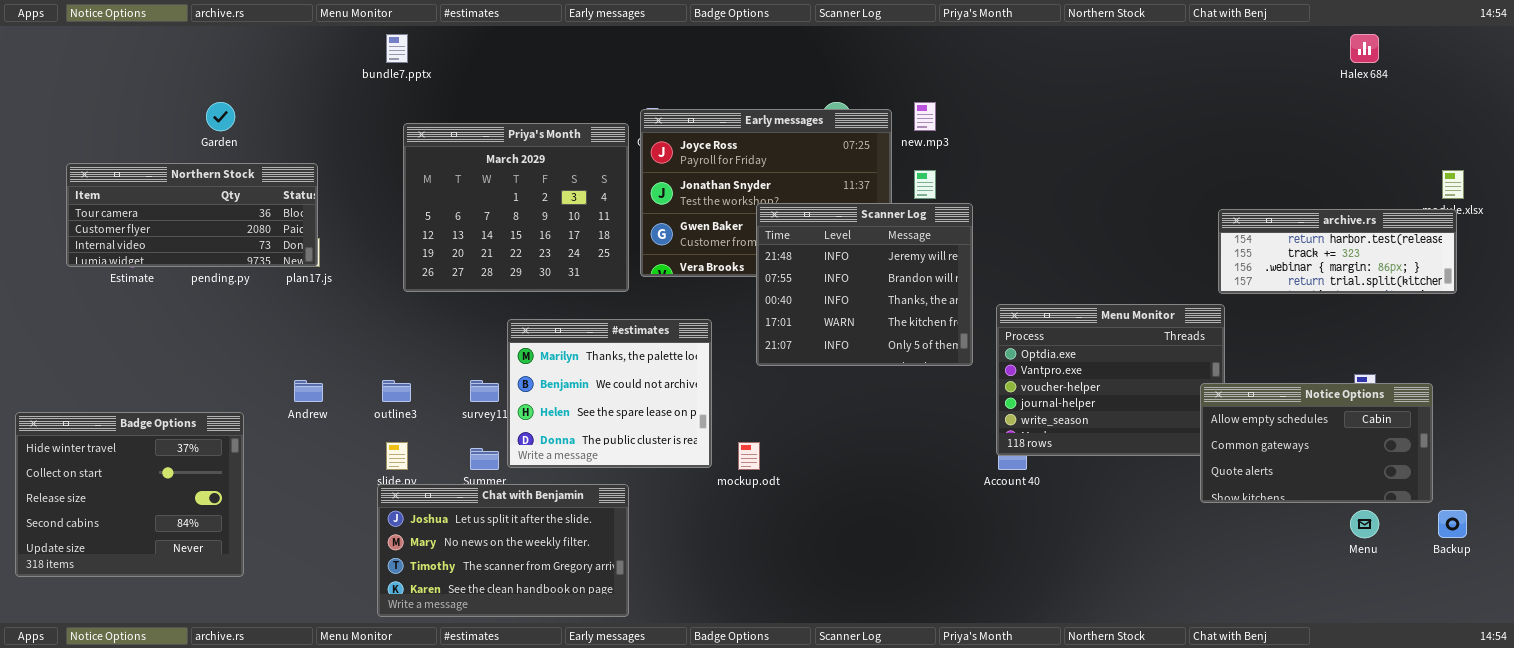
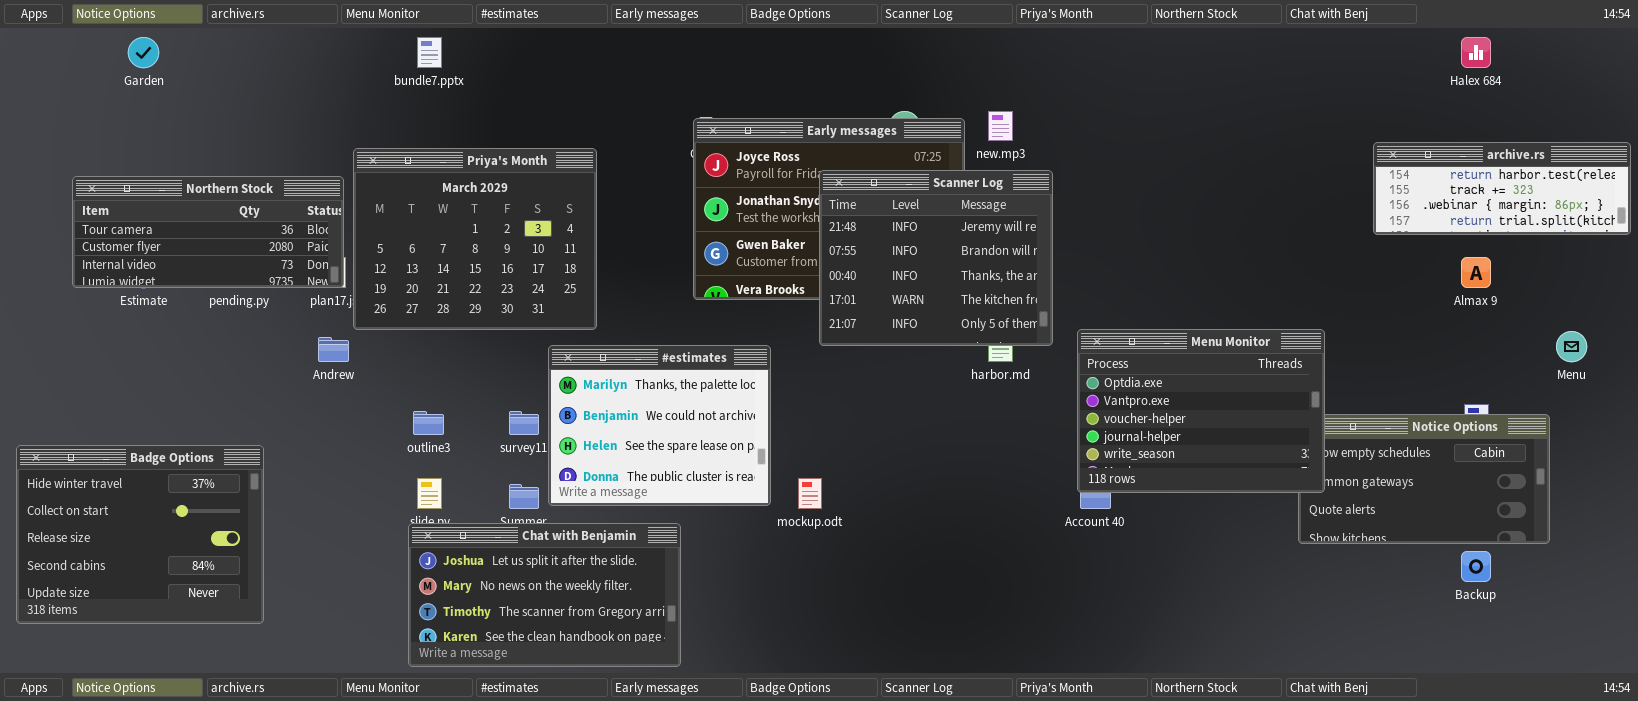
Garden: [206,102,235,131] -> [128,37,159,68], moved
Priya's Month: [403,123,629,292] -> [353,148,597,330], moved
Scanner Log: [756,203,973,366] -> [819,170,1053,346], moved
archive.rs: [1218,209,1457,294] -> [1373,142,1631,235], moved
Menu Monitor: [996,304,1225,456] -> [1077,329,1325,493], raised
Andrew: [294,380,323,402] -> [318,337,349,362], moved
Menu: [1350,510,1379,538] -> [1556,331,1587,362], moved
Backup: [1438,510,1467,538] -> [1461,551,1491,582], moved

